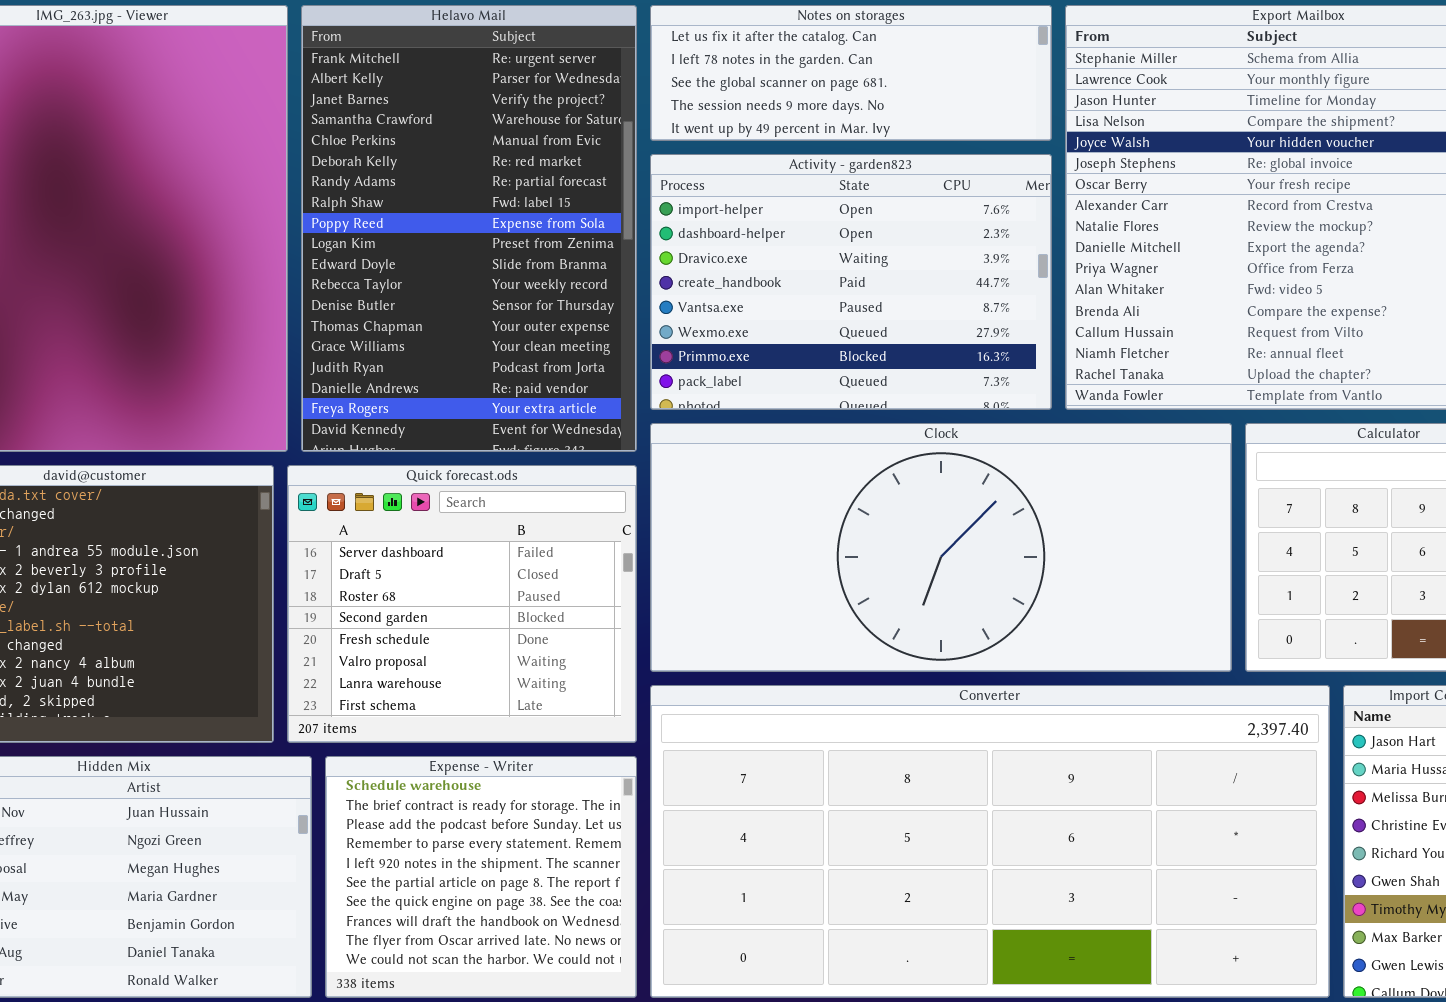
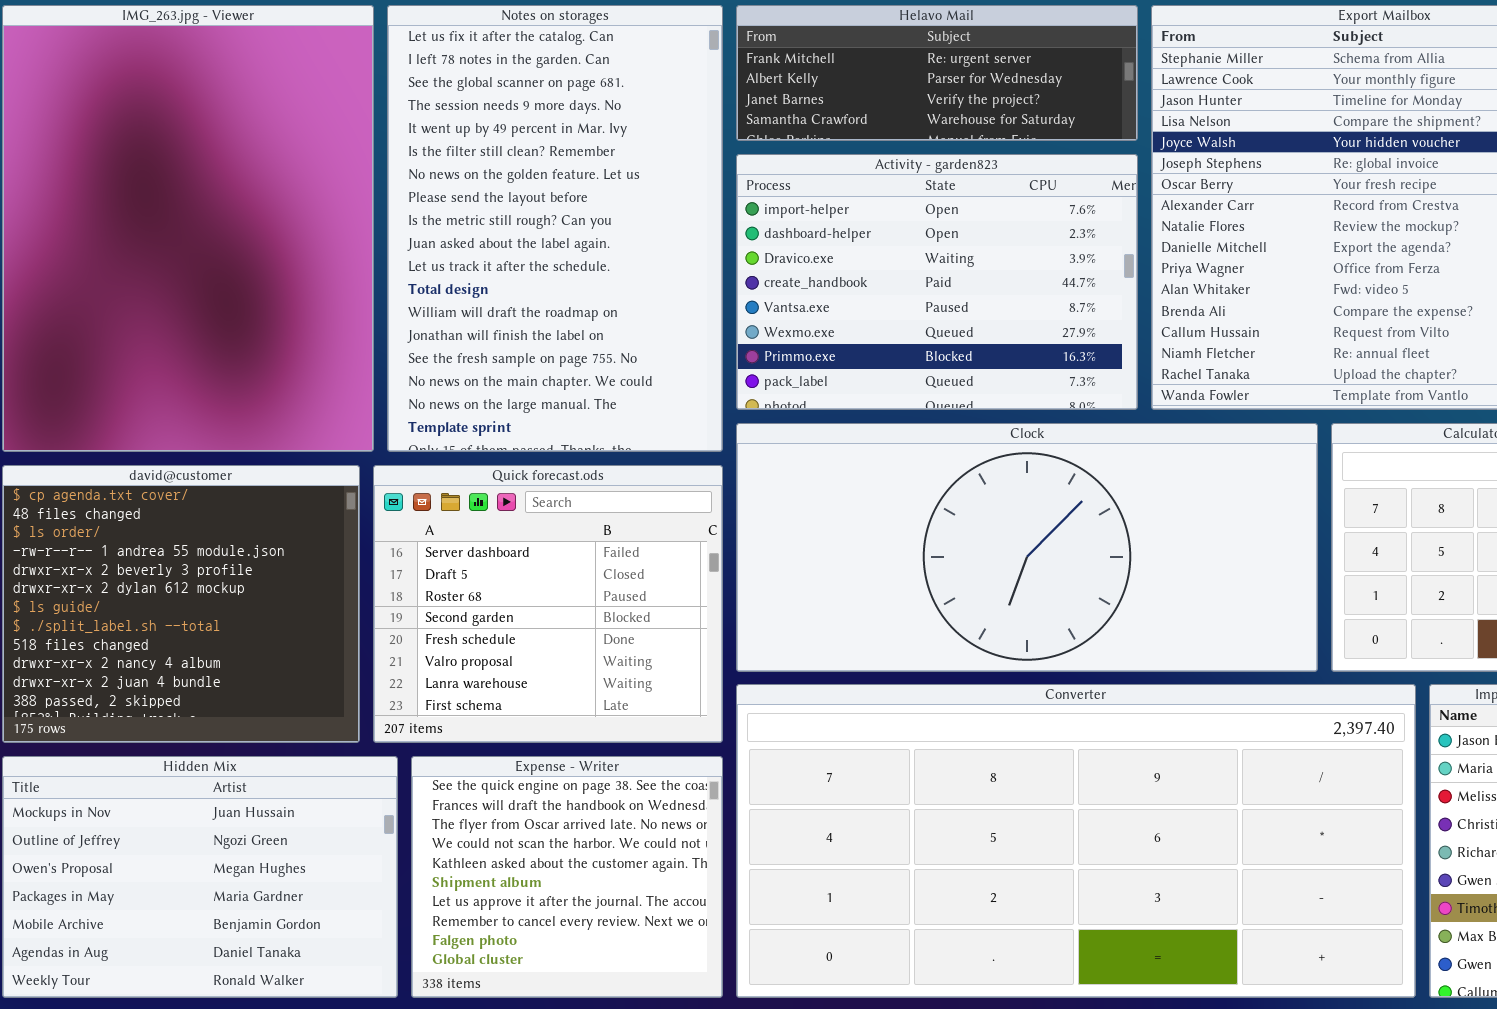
Helavo Mail: [301,5,637,452] -> [736,5,1138,141], moved, resized
Notes on storages: [650,5,1052,141] -> [387,5,723,452], moved, resized
Expense - Writer: [325,756,637,998] -> [411,756,723,998], scrolled down 6 rows

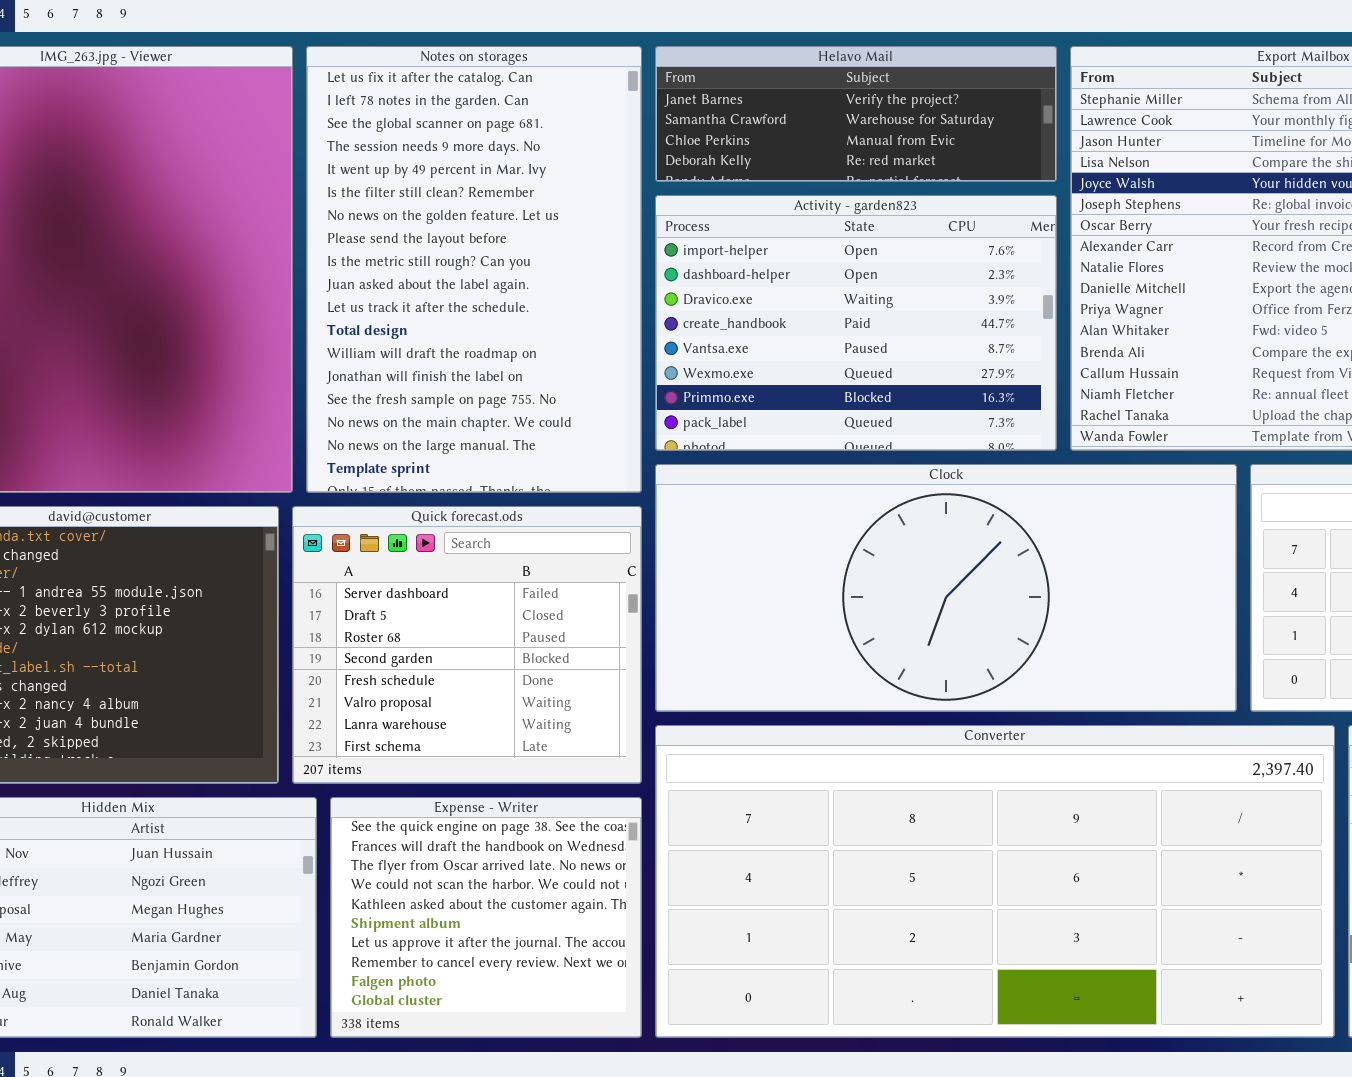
Helavo Mail: [736,5,1138,141] -> [655,46,1057,182], scrolled down 2 rows

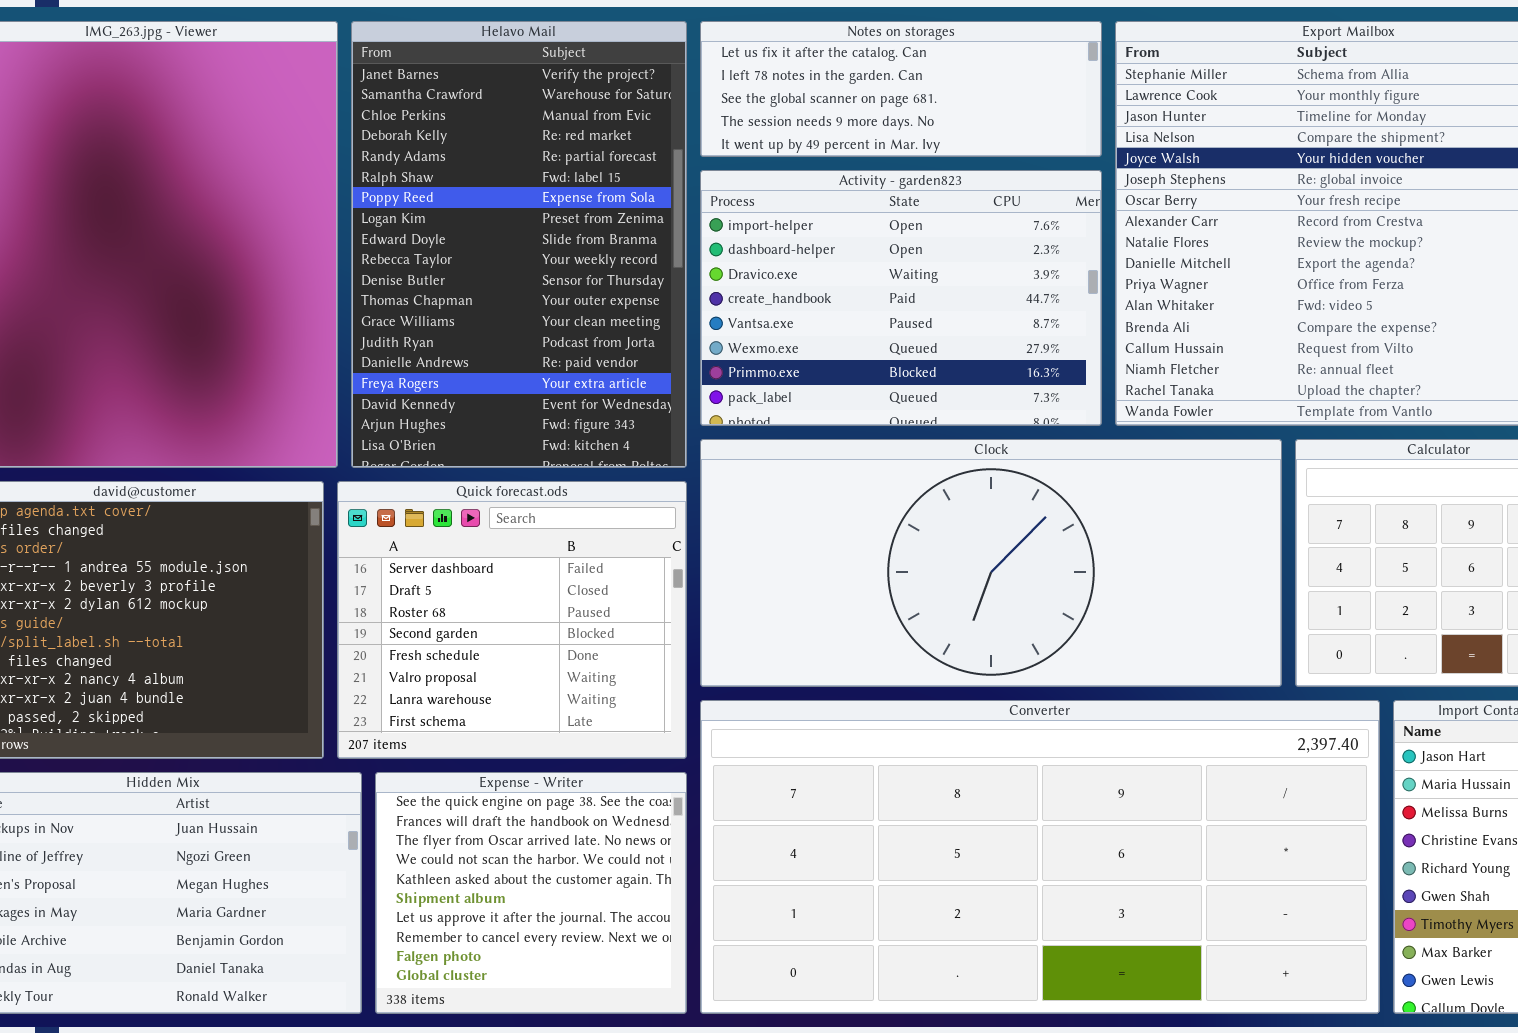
Notes on storages: [306,46,642,493] -> [700,21,1102,157], moved, resized
Helavo Mail: [655,46,1057,182] -> [351,21,687,468], moved, resized

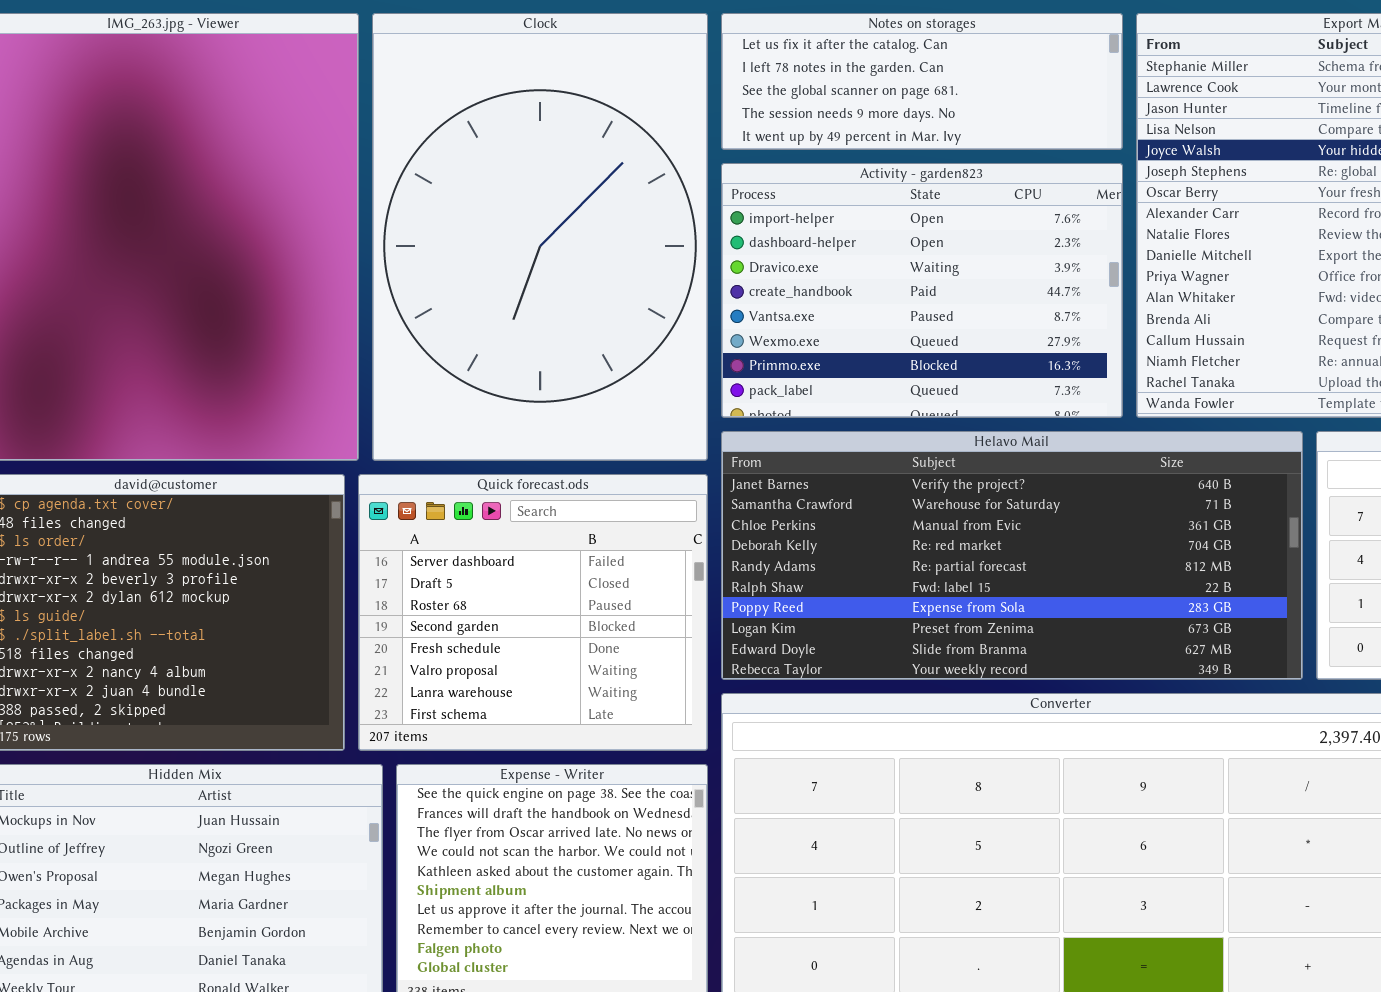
Helavo Mail: [351,21,687,468] -> [721,431,1303,680], moved, resized
Clock: [700,439,1282,687] -> [372,13,708,461], moved, resized

